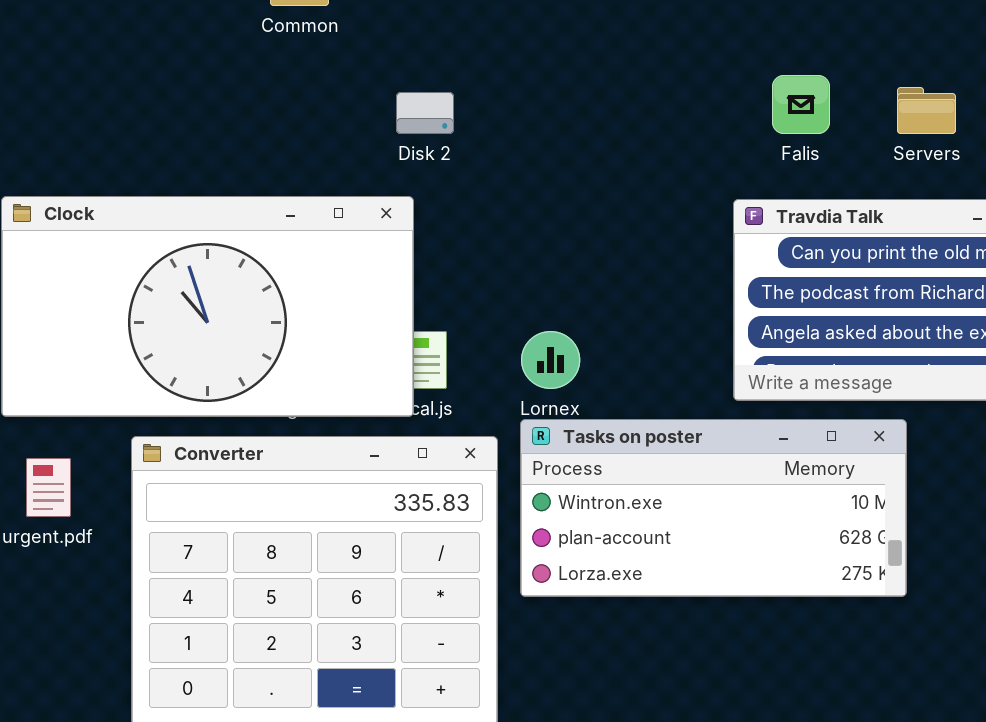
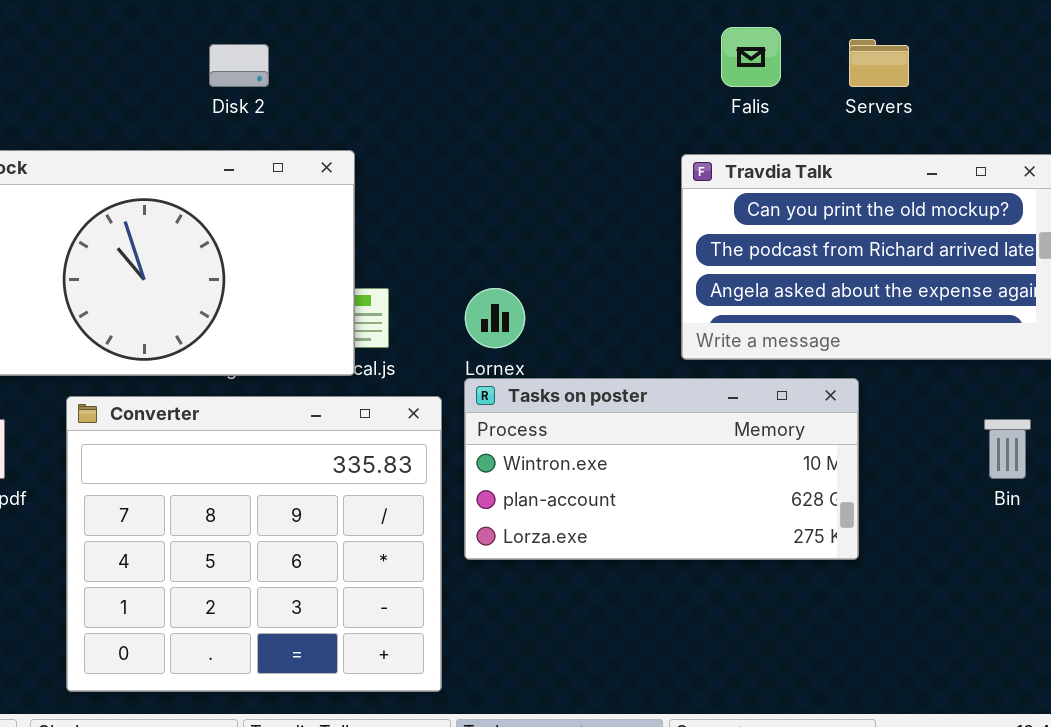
Disk 2: [396,92,454,134] -> [209,44,269,87], moved

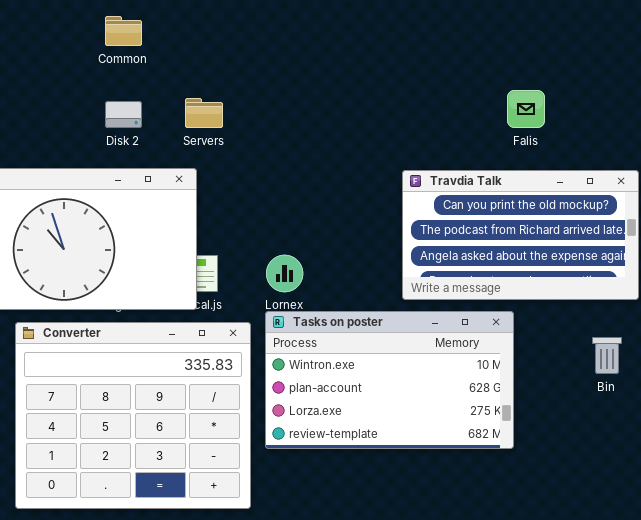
Falis: [721,27,781,87] -> [507,90,545,128], moved
Servers: [849,39,909,87] -> [185,98,223,128], moved
Tasks on poster: [464,378,859,560] -> [265,311,514,449], resized

